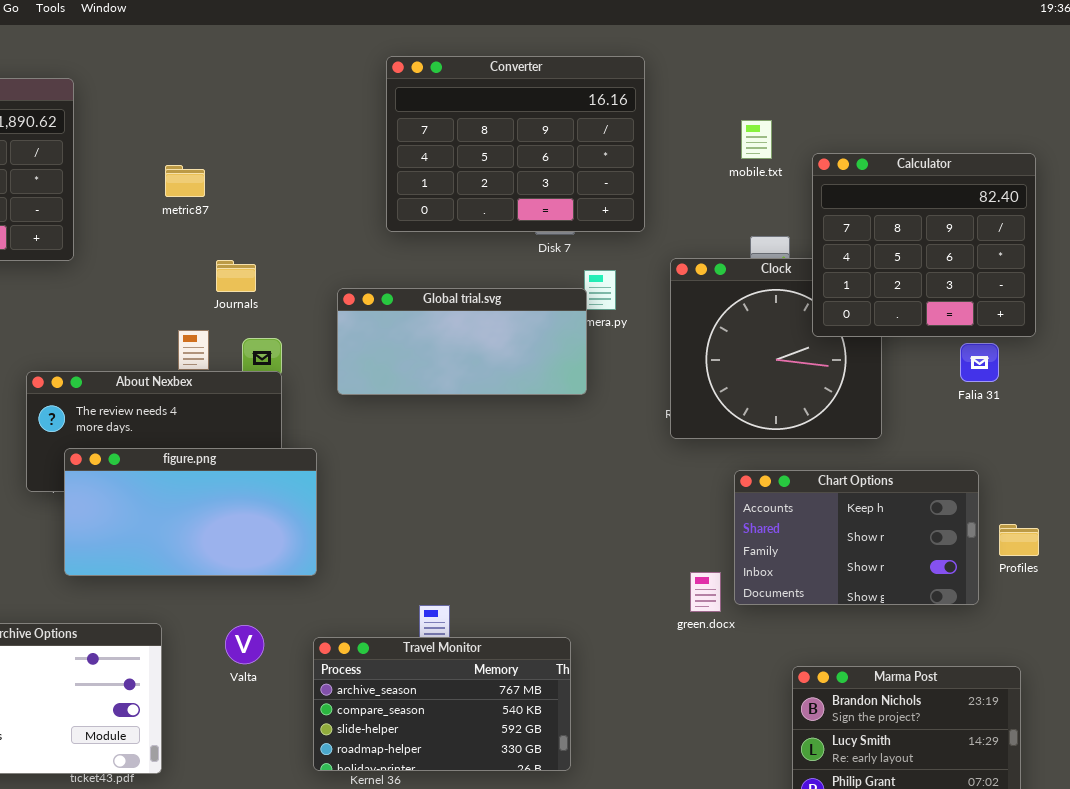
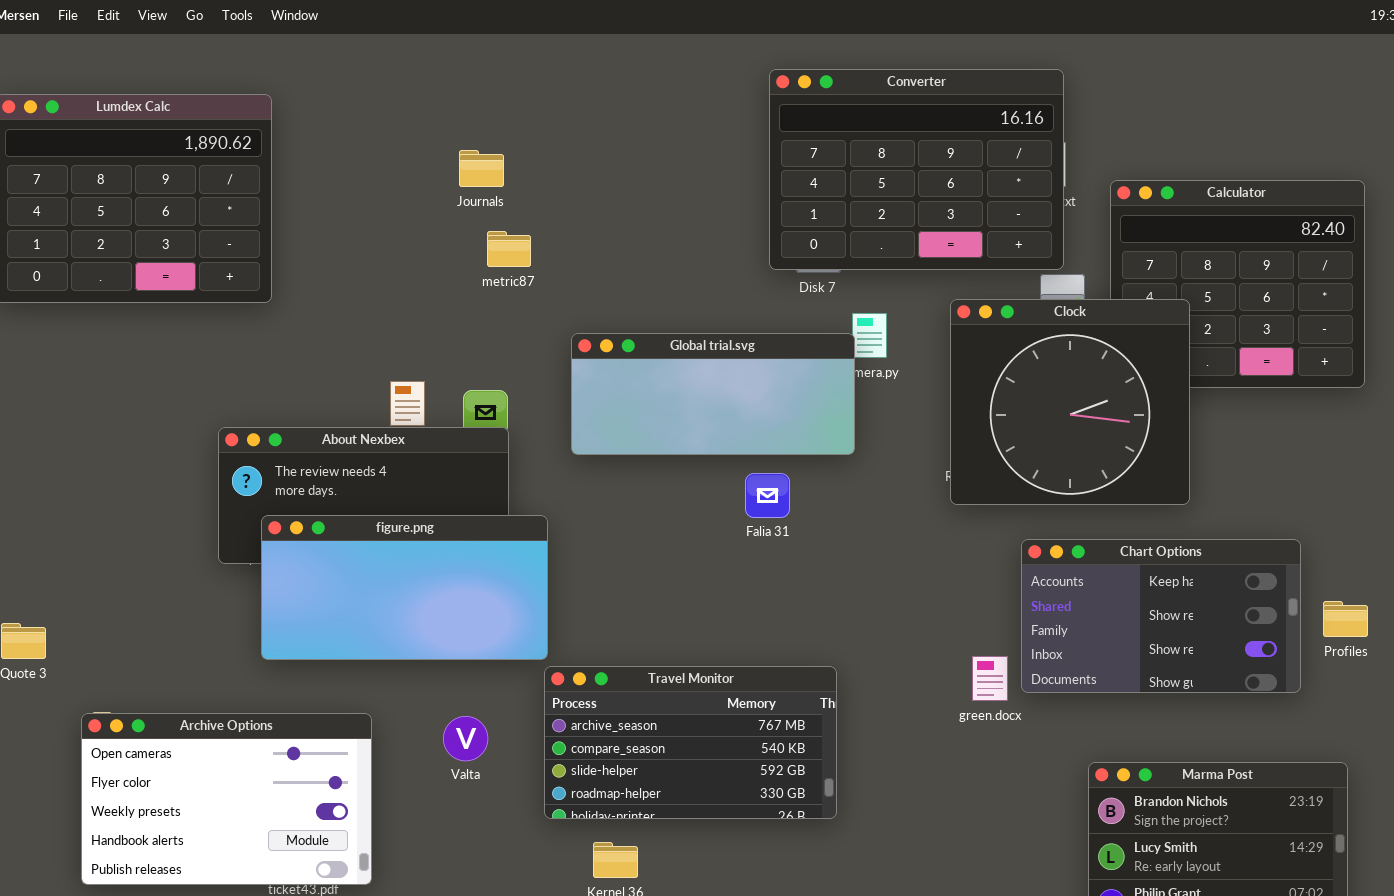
Converter: [386,56,645,232] -> [769,69,1064,270], moved
metric87: [165,165,205,197] -> [487,231,531,267], moved
Clock: [670,258,882,439] -> [950,299,1190,505], raised
Journals: [216,260,256,292] -> [459,150,504,187], moved
Falia 31: [960,343,999,382] -> [745,473,790,518], moved
Travel Monitor: [313,637,571,771] -> [544,666,837,819], moved

